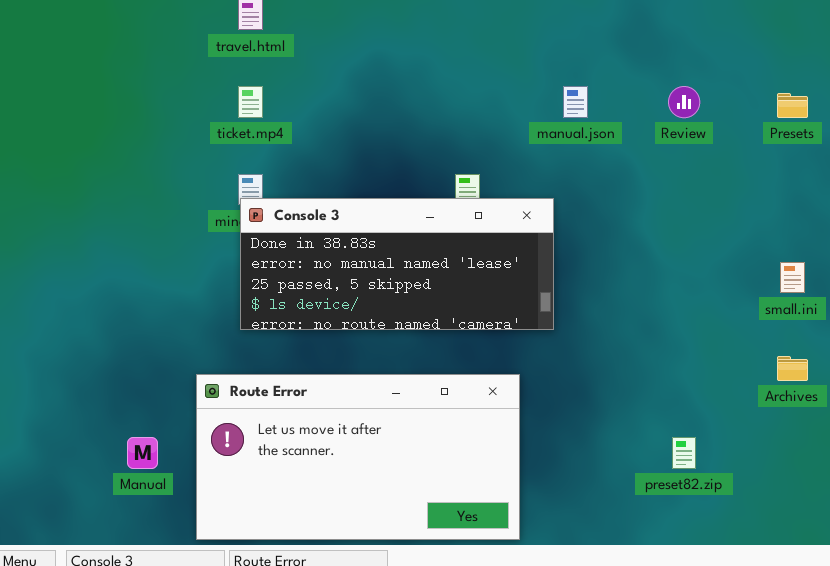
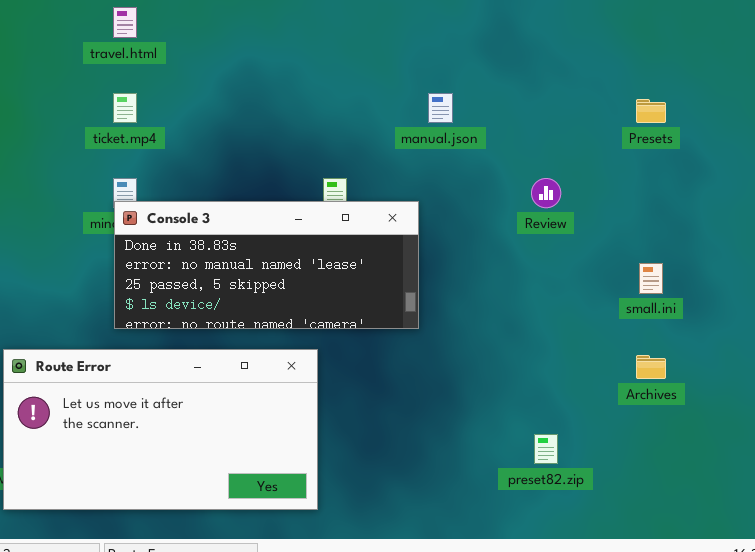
Review: [668,86,700,118] -> [531,178,561,208], moved
Route Error: [196,374,520,540] -> [3,349,318,510], moved

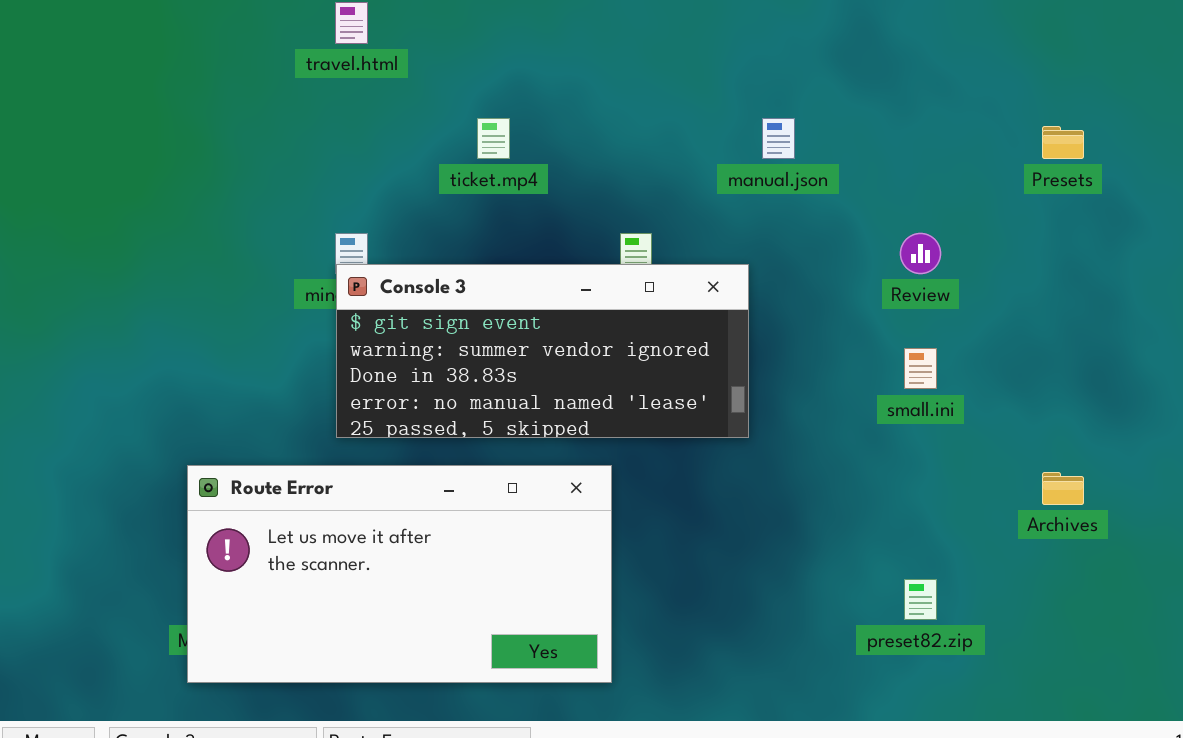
ticket.mp4: [113,93,137,123] -> [477,118,510,159], moved
Console 3: [114,201,419,329] -> [336,264,749,438], scrolled up 2 rows
small.ini: [639,263,663,294] -> [904,348,937,389], moved

